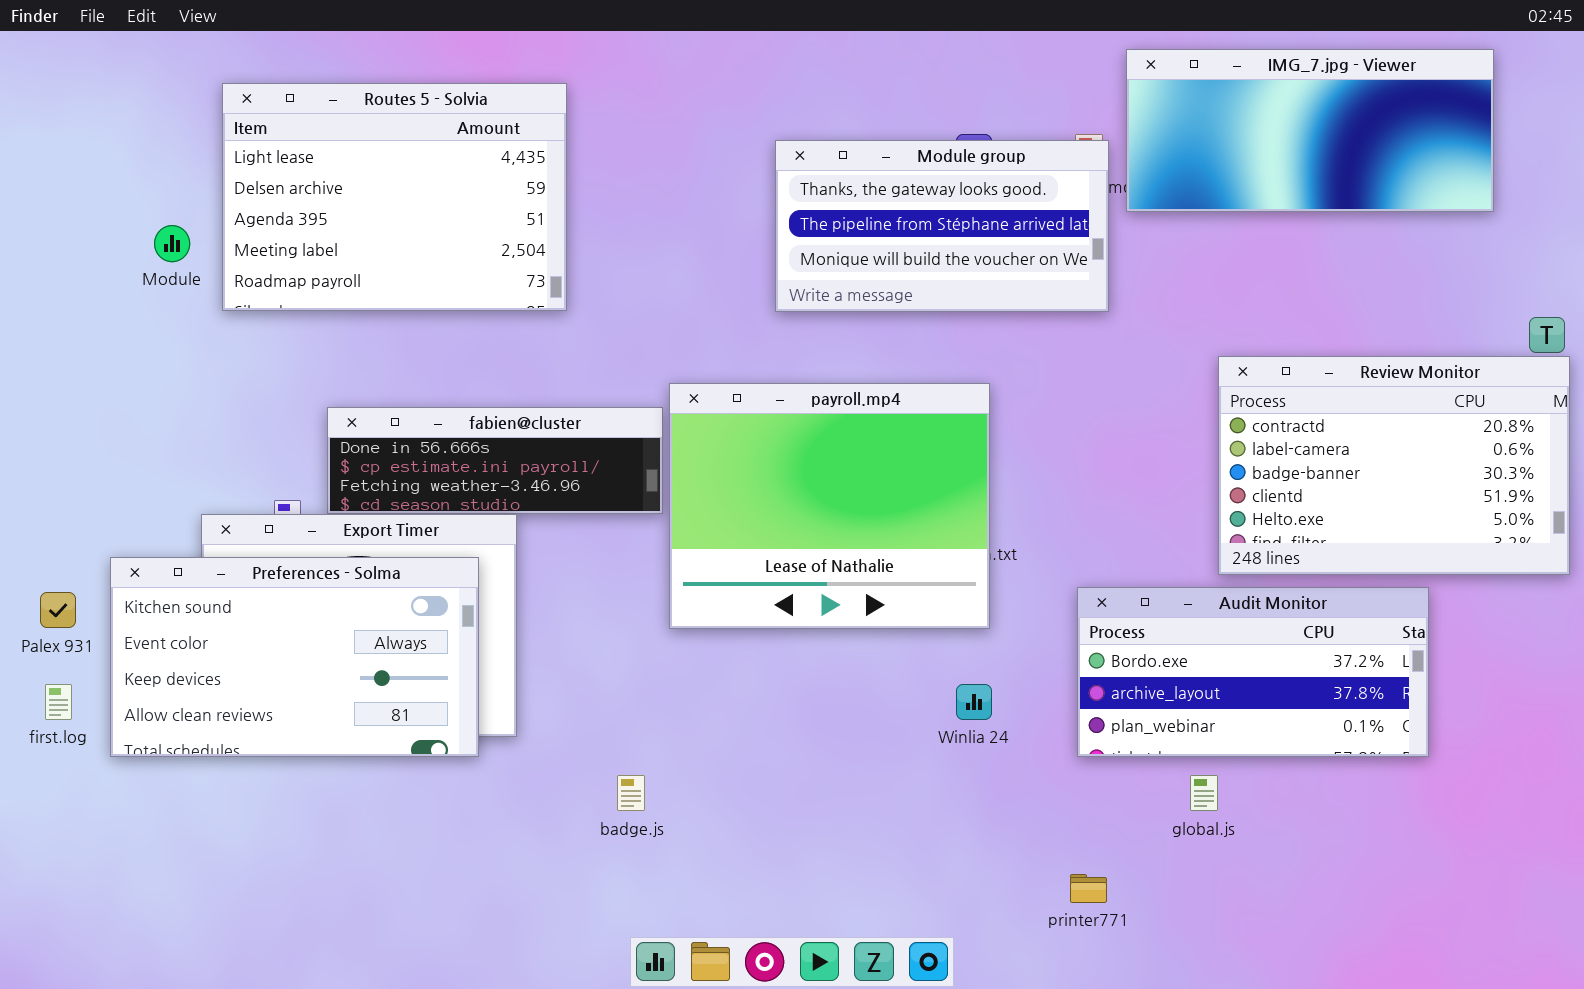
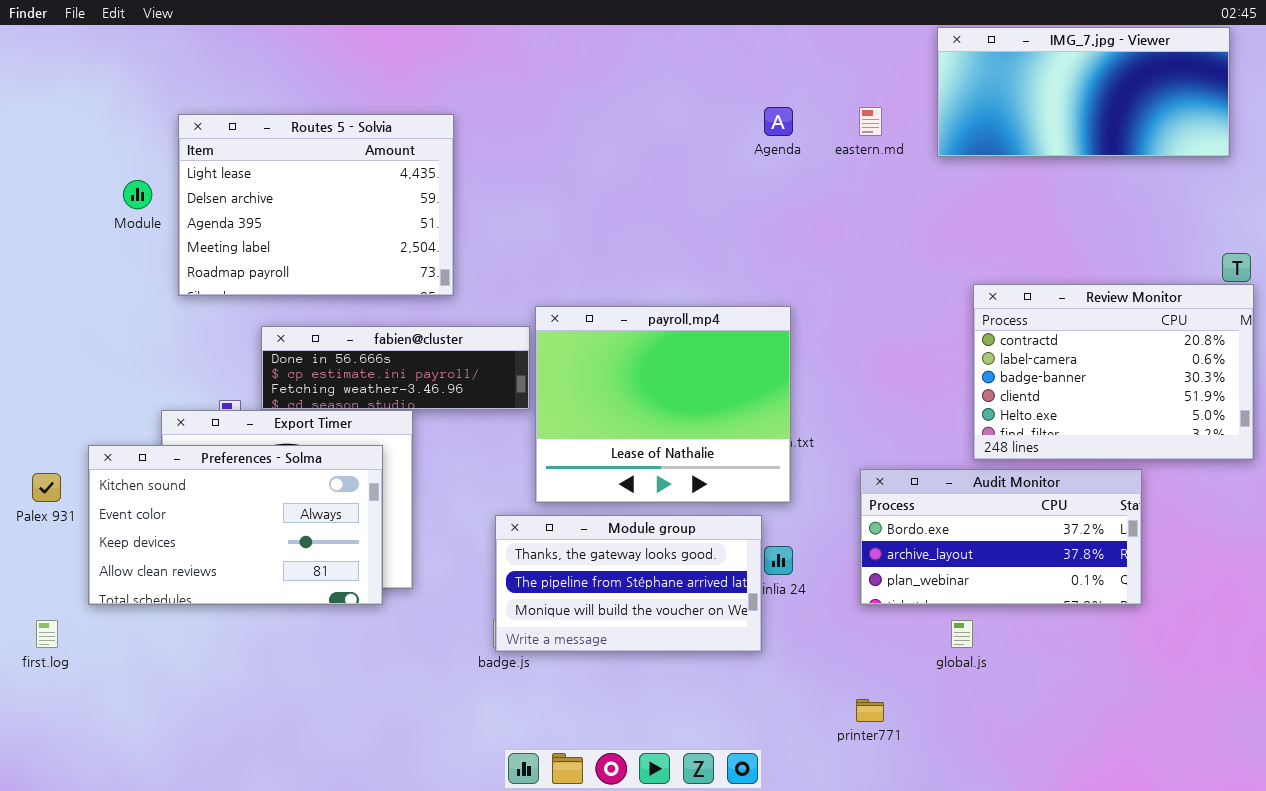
IMG_7.jpg - Viewer: [1126,49,1494,212] -> [937,27,1230,157], moved
Routes 5 - Solvia: [222,83,567,311] -> [178,114,454,296], moved
Module group: [775,140,1109,312] -> [495,515,762,652], moved
first.log: [45,684,72,720] -> [36,620,58,648], moved

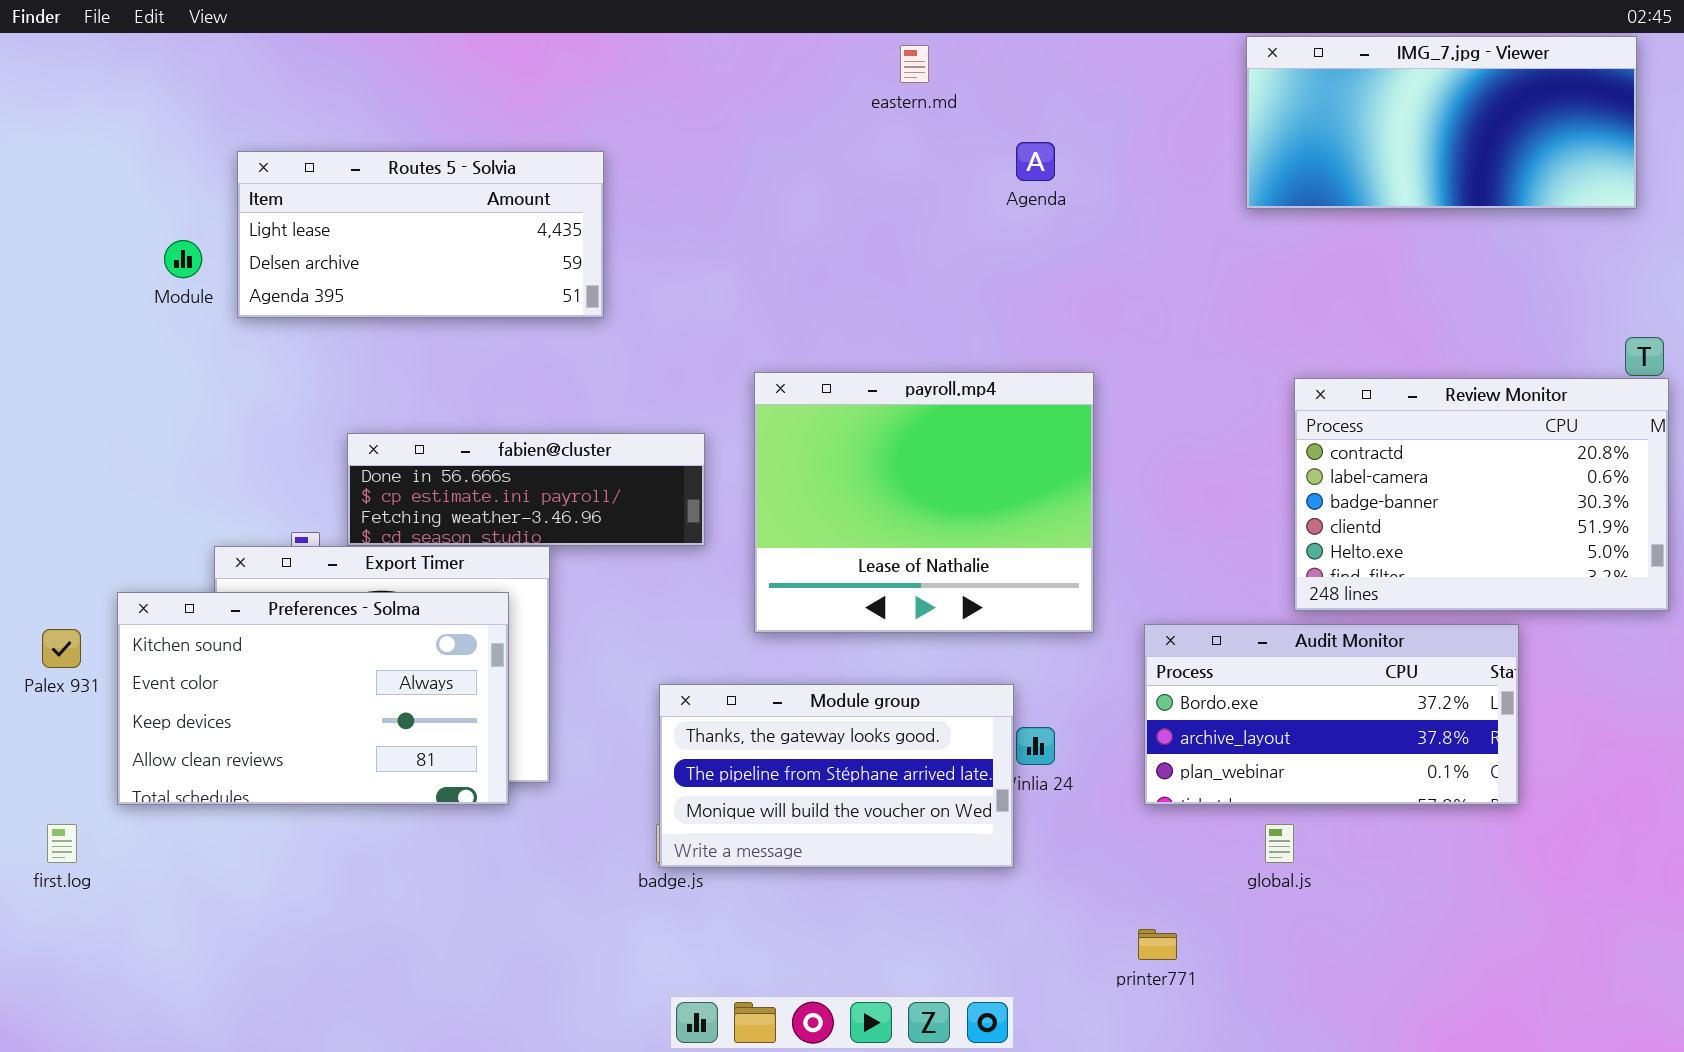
eastern.md: [859,107,882,136] -> [900,45,929,83], moved
Routes 5 - Solvia: [178,114,454,296] -> [237,151,604,318], resized
payroll.mp4: [535,306,791,503] -> [754,372,1094,633], moved

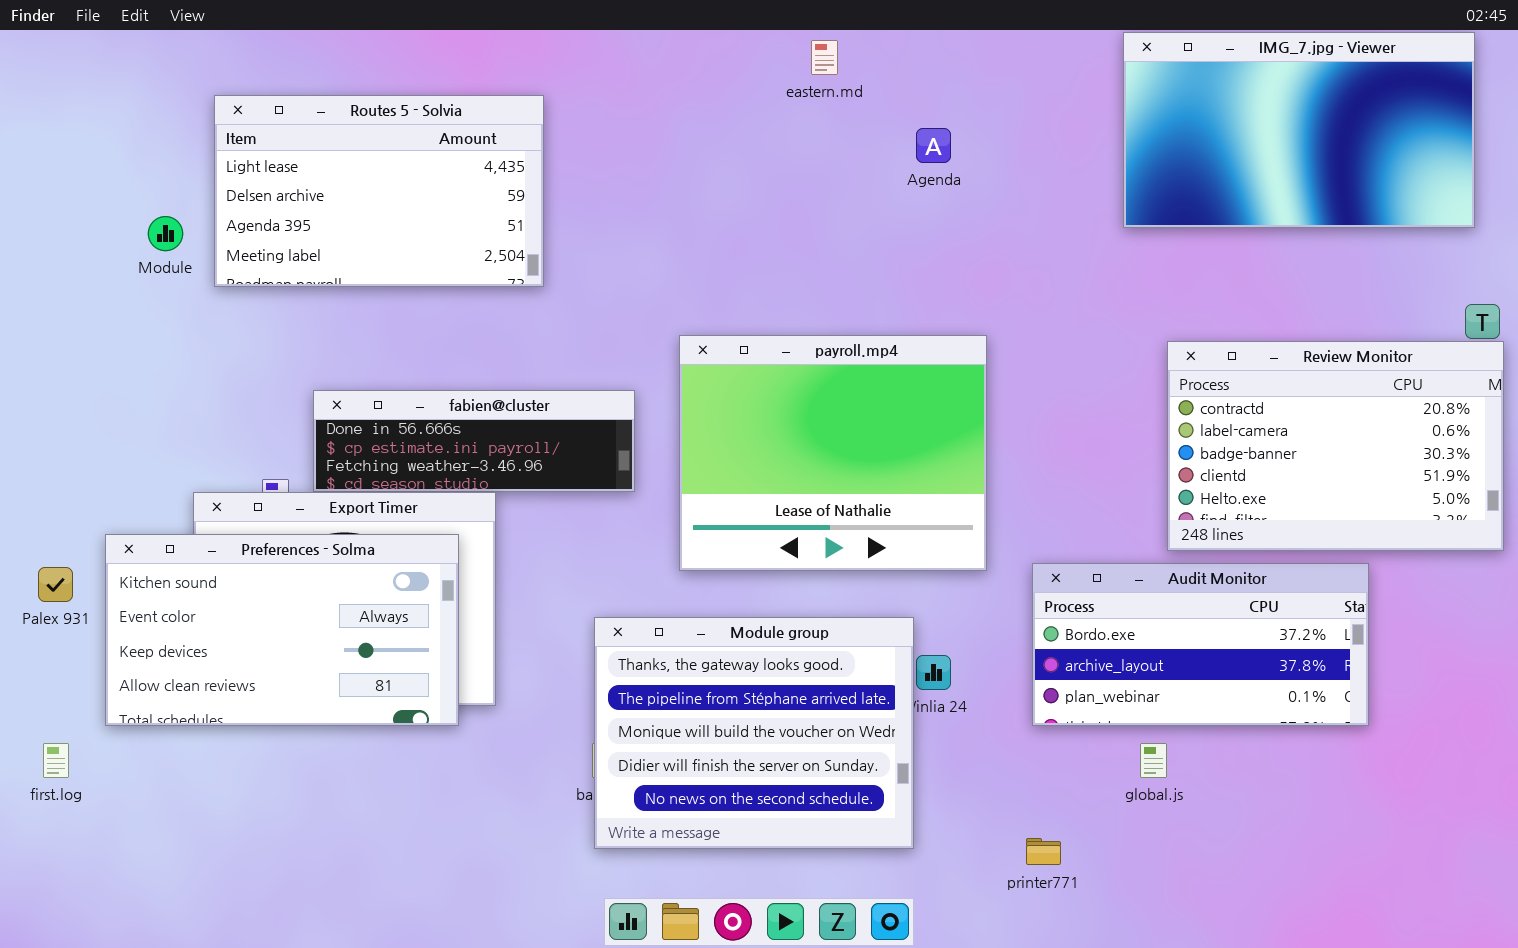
IMG_7.jpg - Viewer: [1246,36,1637,209] -> [1123,32,1475,228], resized
Routes 5 - Solvia: [237,151,604,318] -> [214,95,544,287], resized
Module group: [659,684,1014,868] -> [594,617,914,849], resized

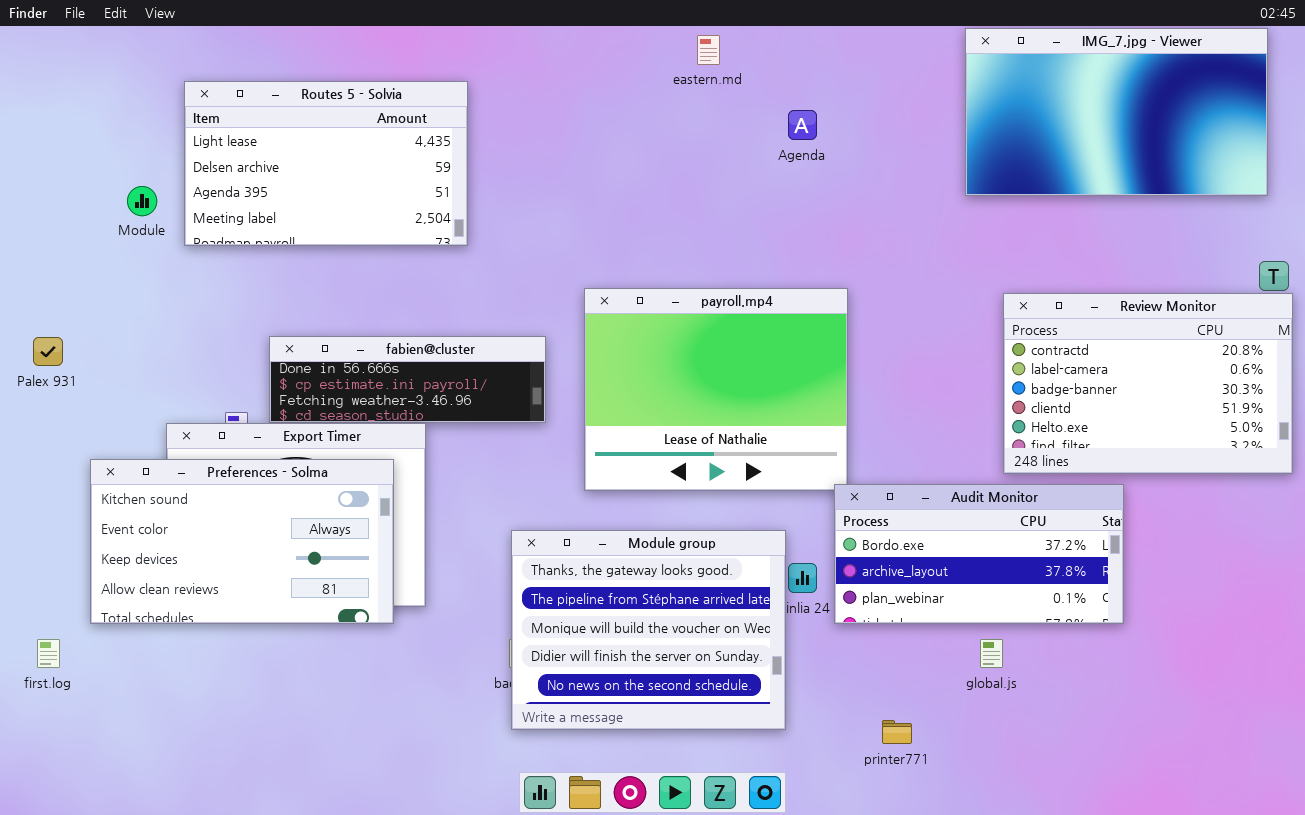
Audit Monitor: [1032,563,1369,726] -> [834,484,1124,624], moved
Palex 931: [38,567,73,602] -> [33,337,63,366], moved

